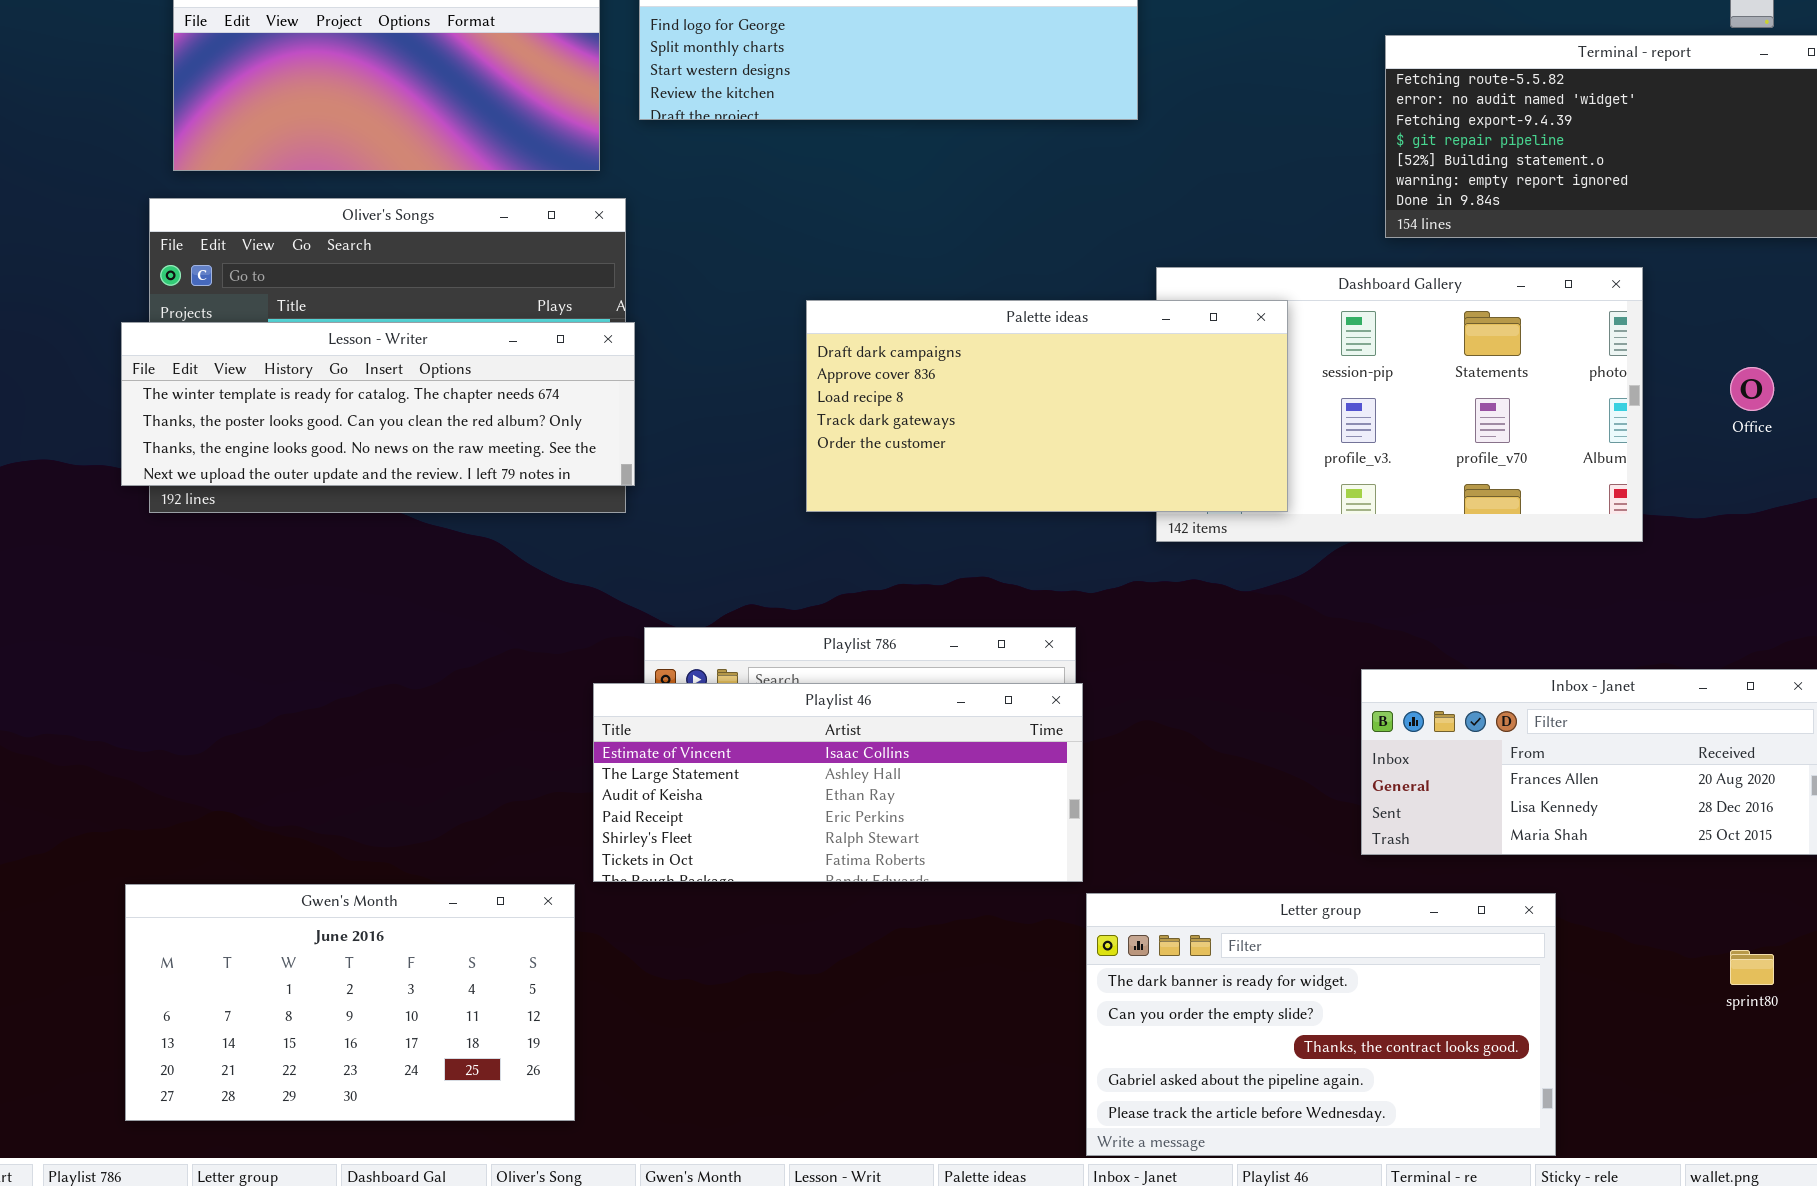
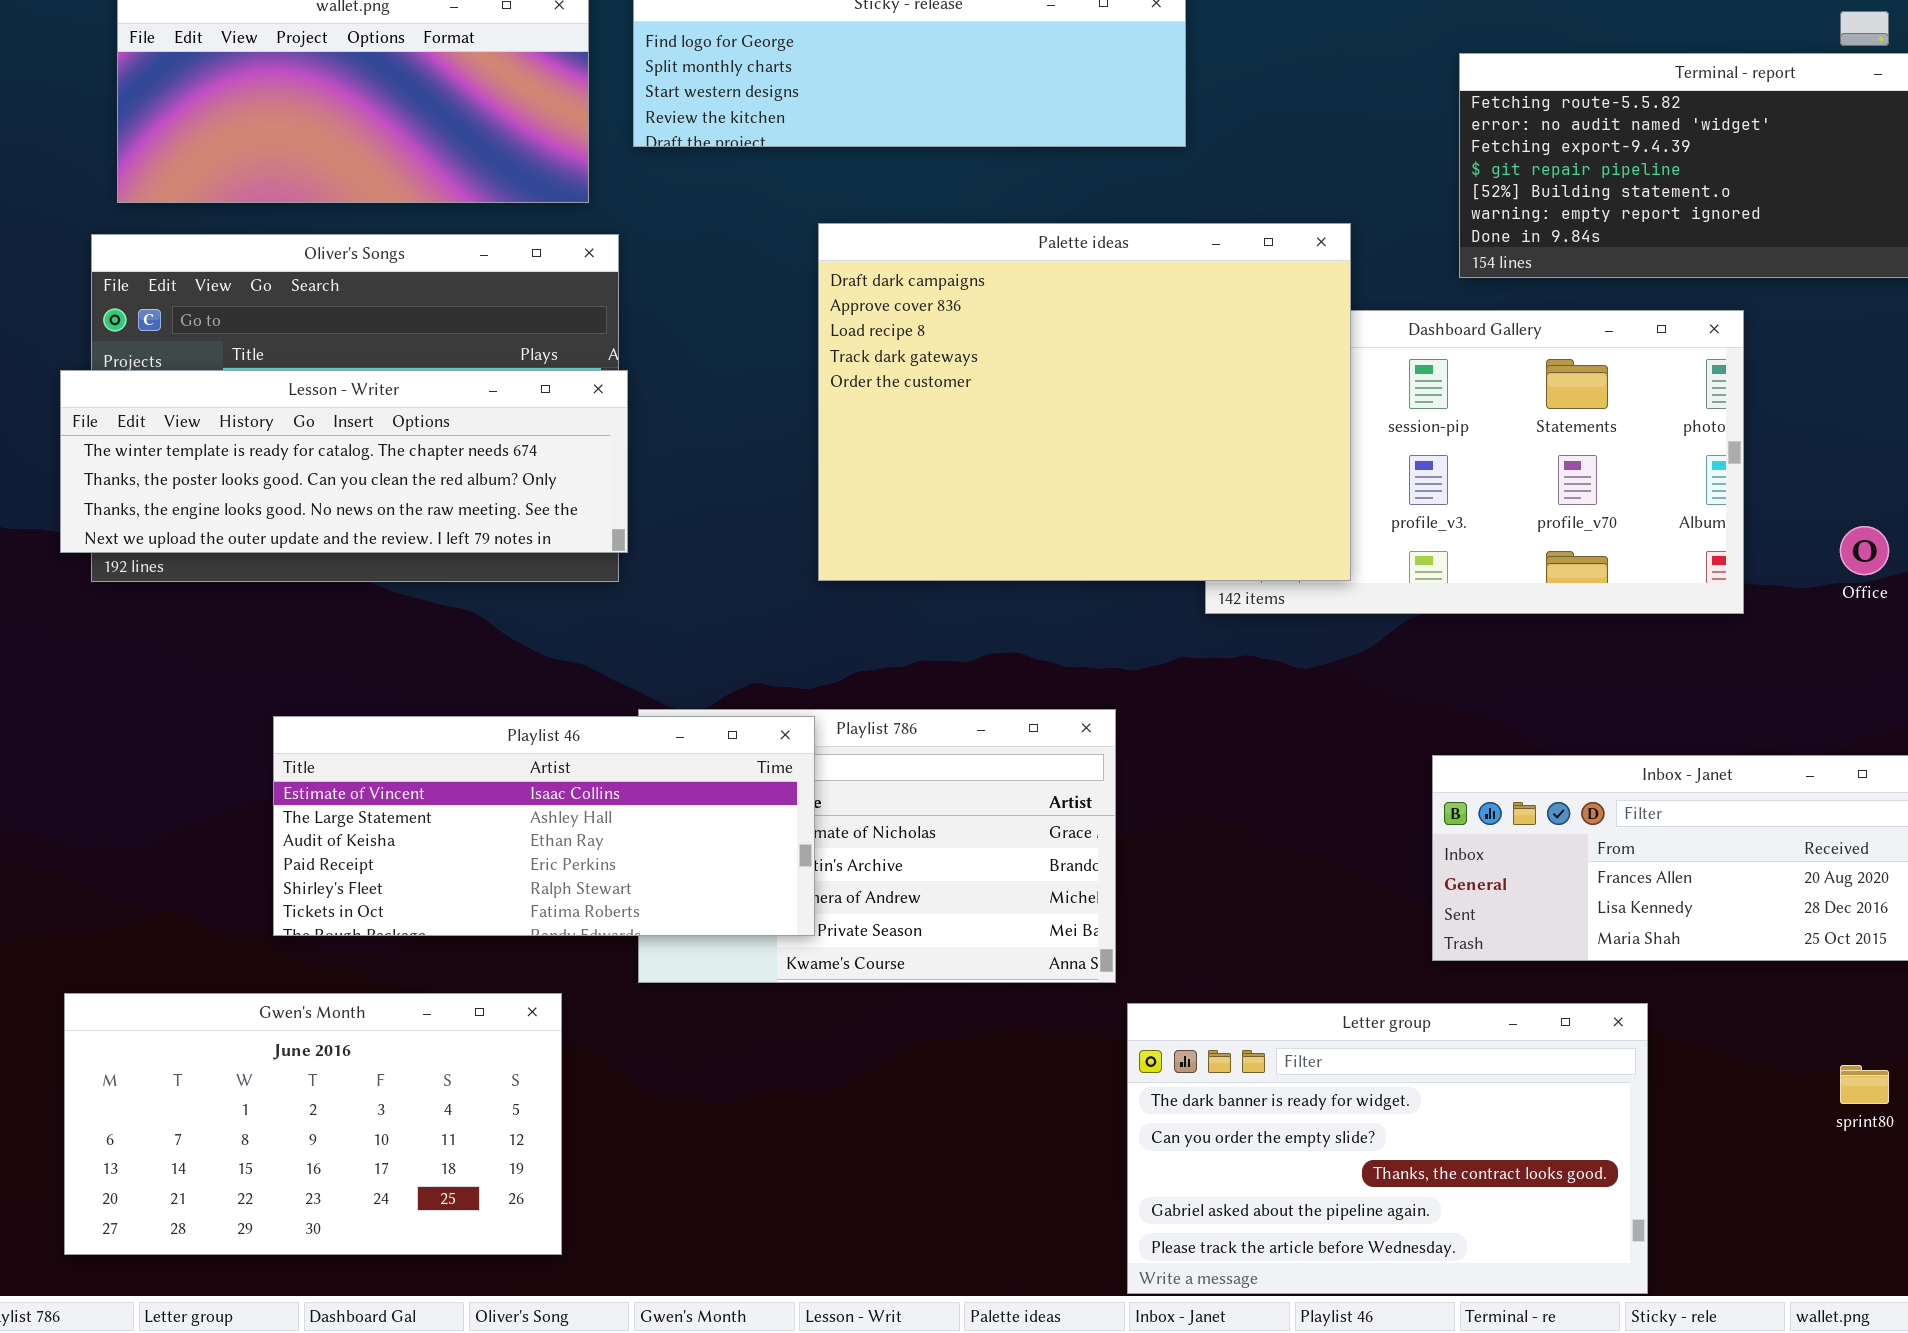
Palette ideas: [806,300,1288,512] -> [818,223,1351,581], resized
Office: [1730,367,1774,411] -> [1840,526,1889,575], moved
Playlist 46: [593,683,1083,882] -> [273,716,815,936], moved

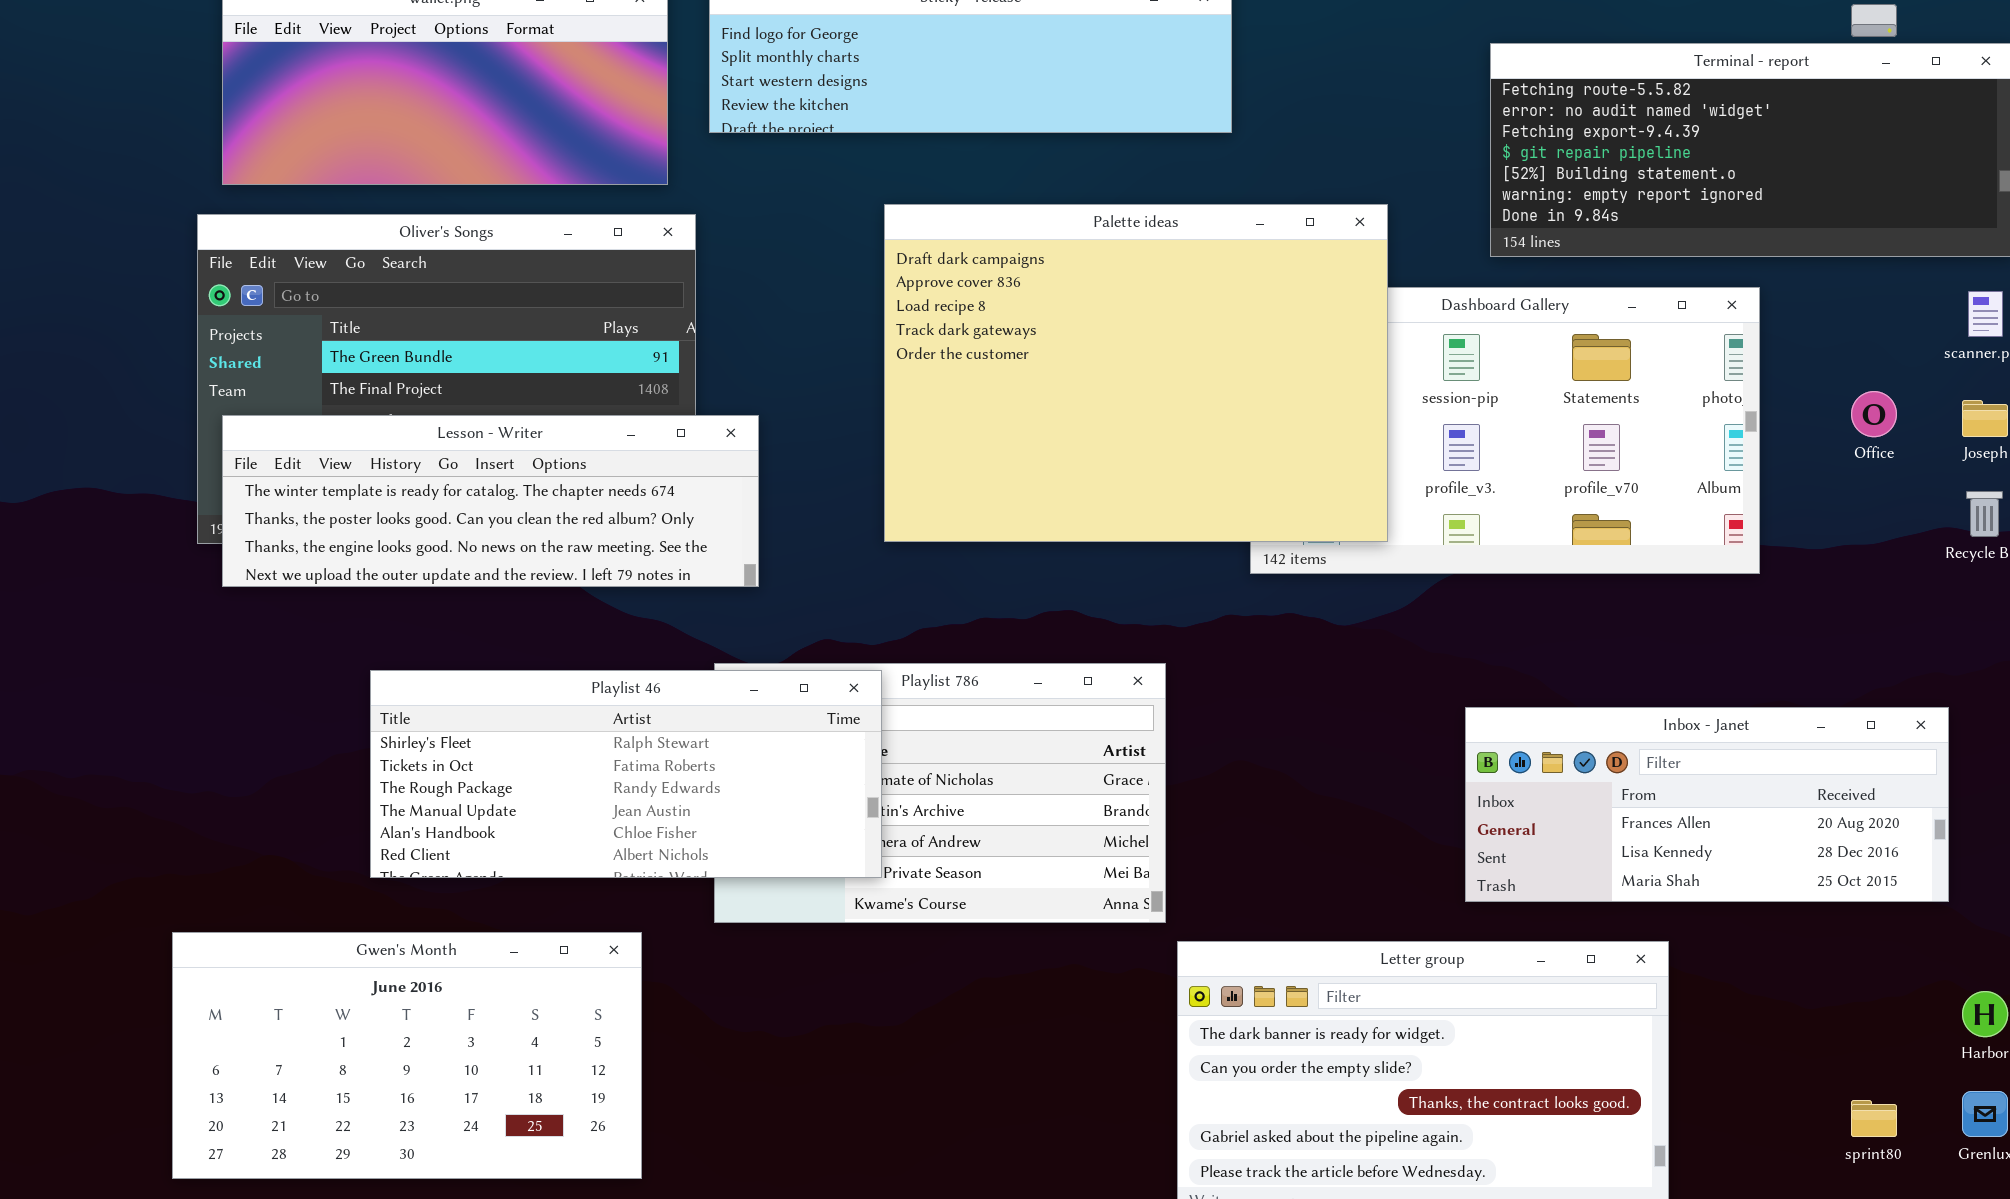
Lesson - Writer: [60,370,628,553] -> [222,415,759,587], moved
Office: [1840,526,1889,575] -> [1851,391,1897,437], moved
Playlist 46: [273,716,815,936] -> [370,670,882,878], scrolled down 4 rows
sprint80: [1840,1065,1889,1104] -> [1851,1100,1897,1137], moved

